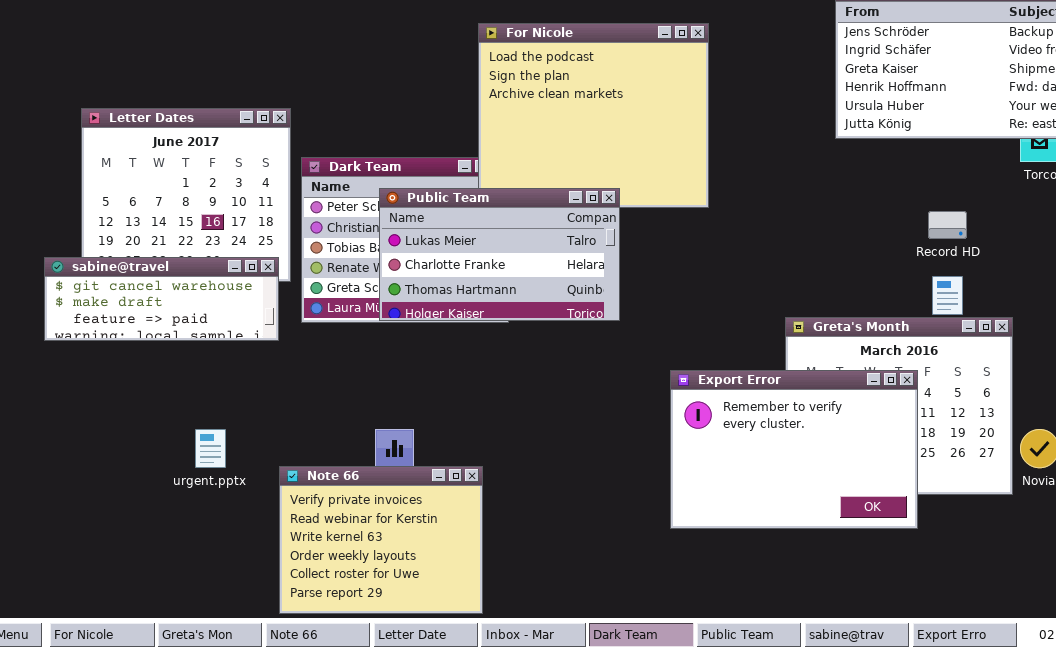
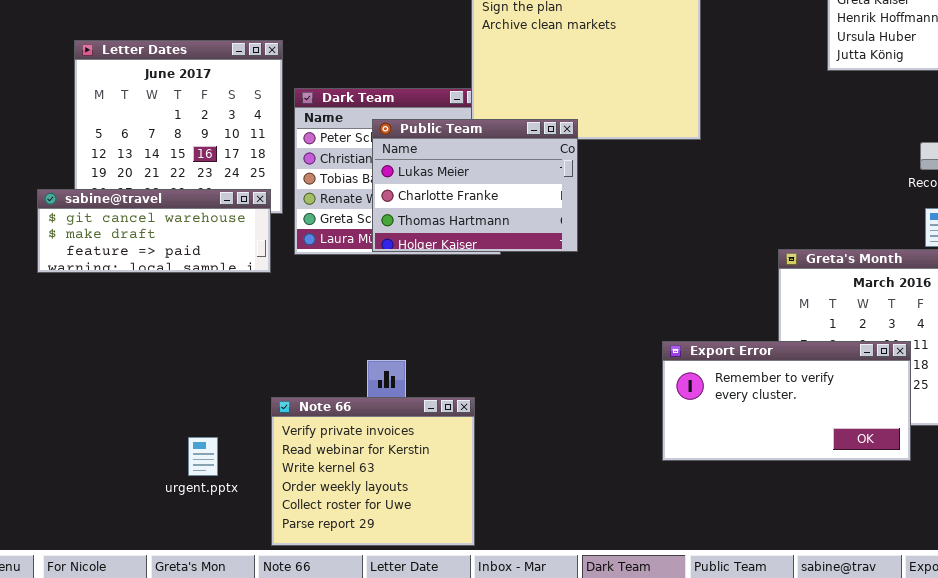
Public Team: [379,188,620,321] -> [372,119,578,252], resized
Export Error: [670,370,918,529] -> [662,341,911,461], resized
urgent.pptx: [195,429,226,468] -> [188,437,218,476], moved

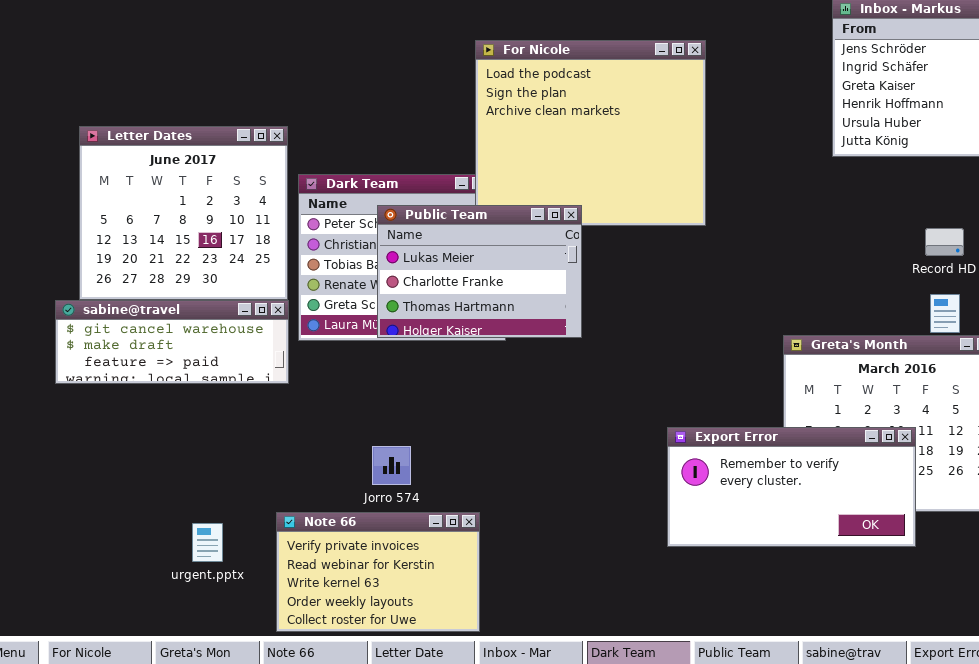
sabine@travel: [37,189,271,273] -> [55,300,289,384], moved
Note 66: [271,397,475,546] -> [276,512,480,632], resized

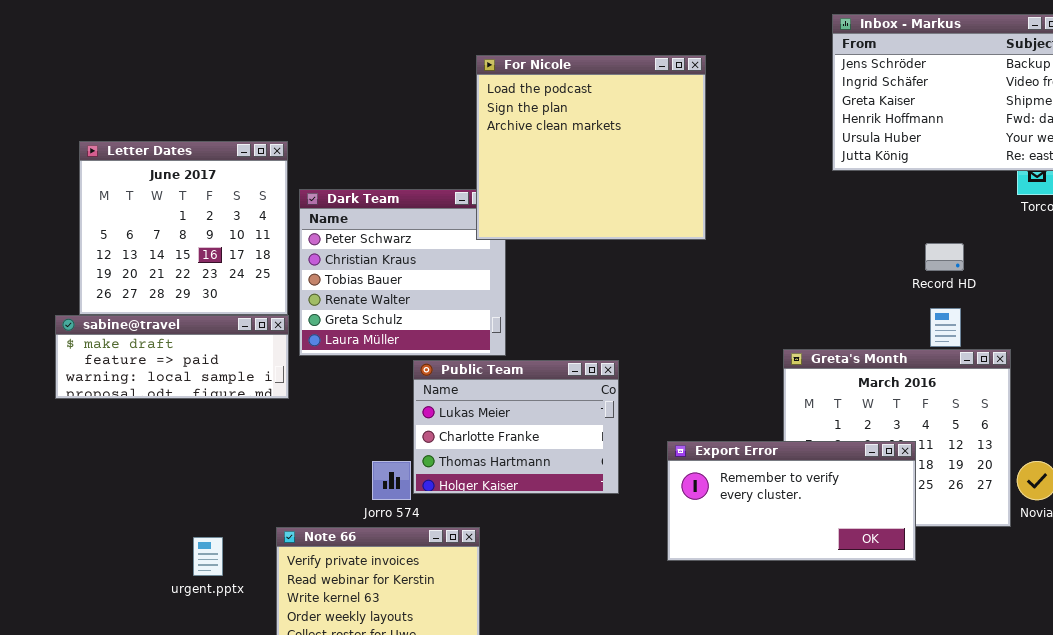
Public Team: [377,205,582,338] -> [413,360,619,494], moved
sabine@travel: [55,300,289,384] -> [55,315,289,399], scrolled down 1 row

